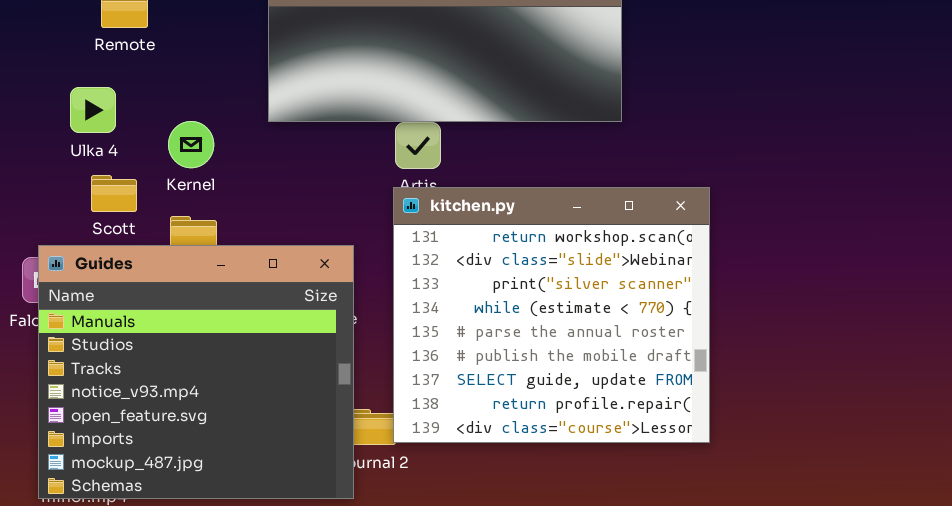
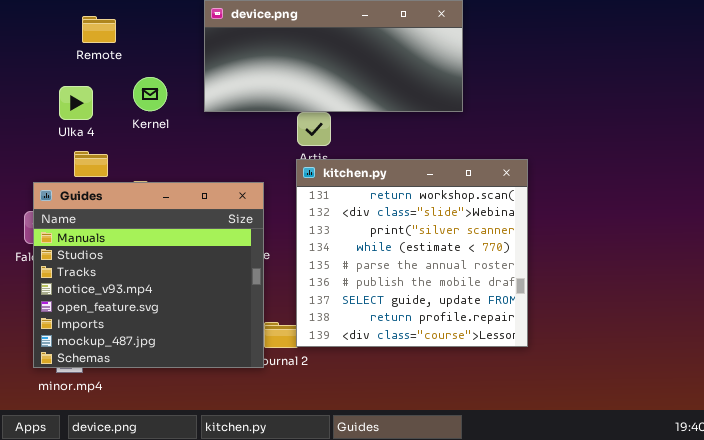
Kernel: [168,121,214,168] -> [133,77,167,111], moved
Guides: [38,245,354,499] -> [33,182,264,368], moved

